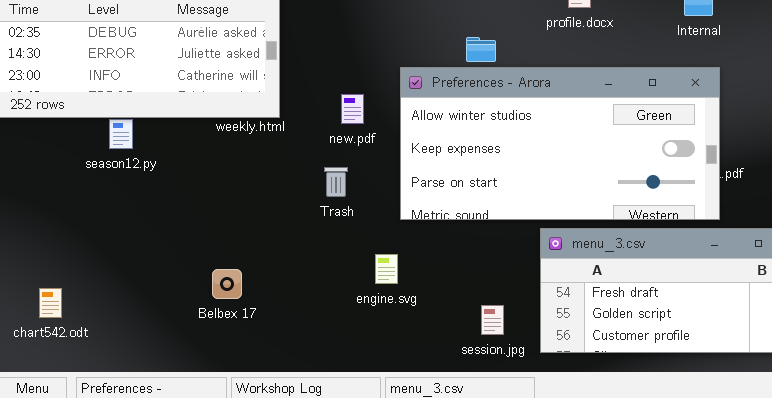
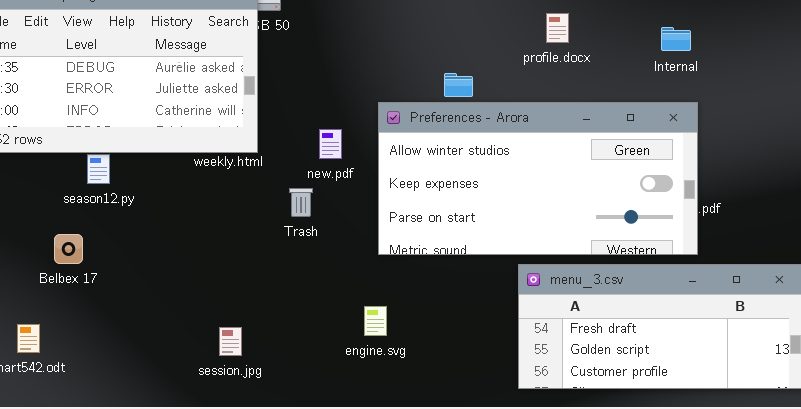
Trash: [324,167,348,197] -> [289,188,313,217], moved
engine.svg: [375,254,398,284] -> [364,306,387,336], moved
Belbex 17: [212,269,242,299] -> [54,234,83,264], moved
session.jpg: [481,305,504,335] -> [219,327,242,356], moved

